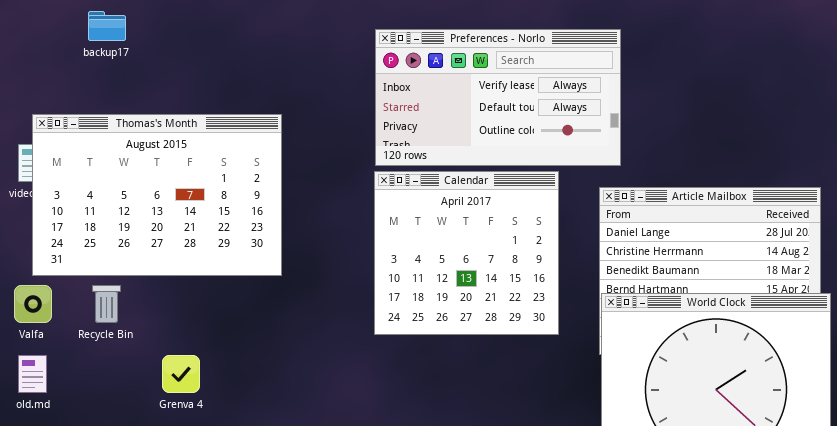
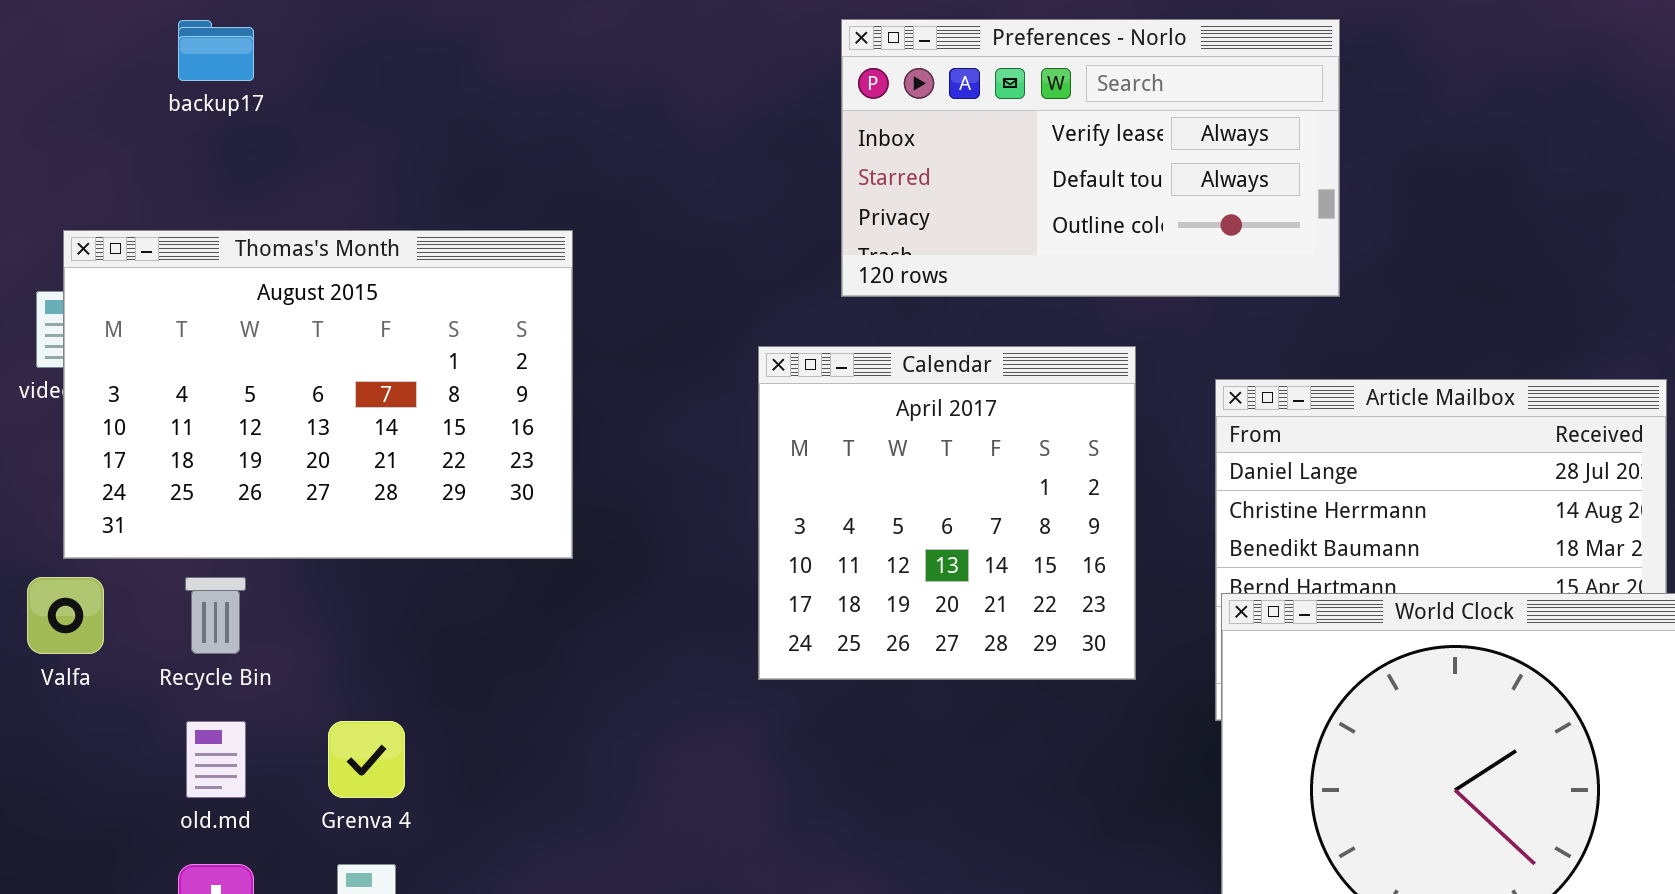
Preferences - Norlo: [375,29,621,166] -> [841,19,1340,297], moved
old.md: [18,355,47,393] -> [186,721,246,798], moved

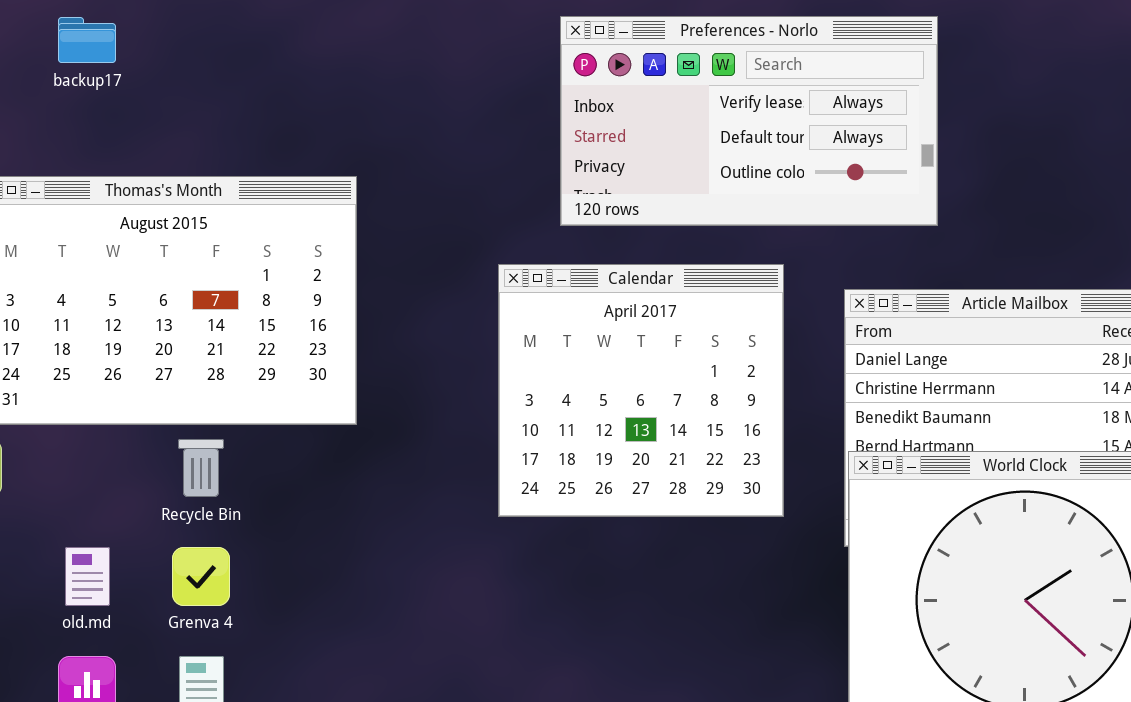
Recycle Bin: [185,577,246,654] -> [178,439,224,497], moved

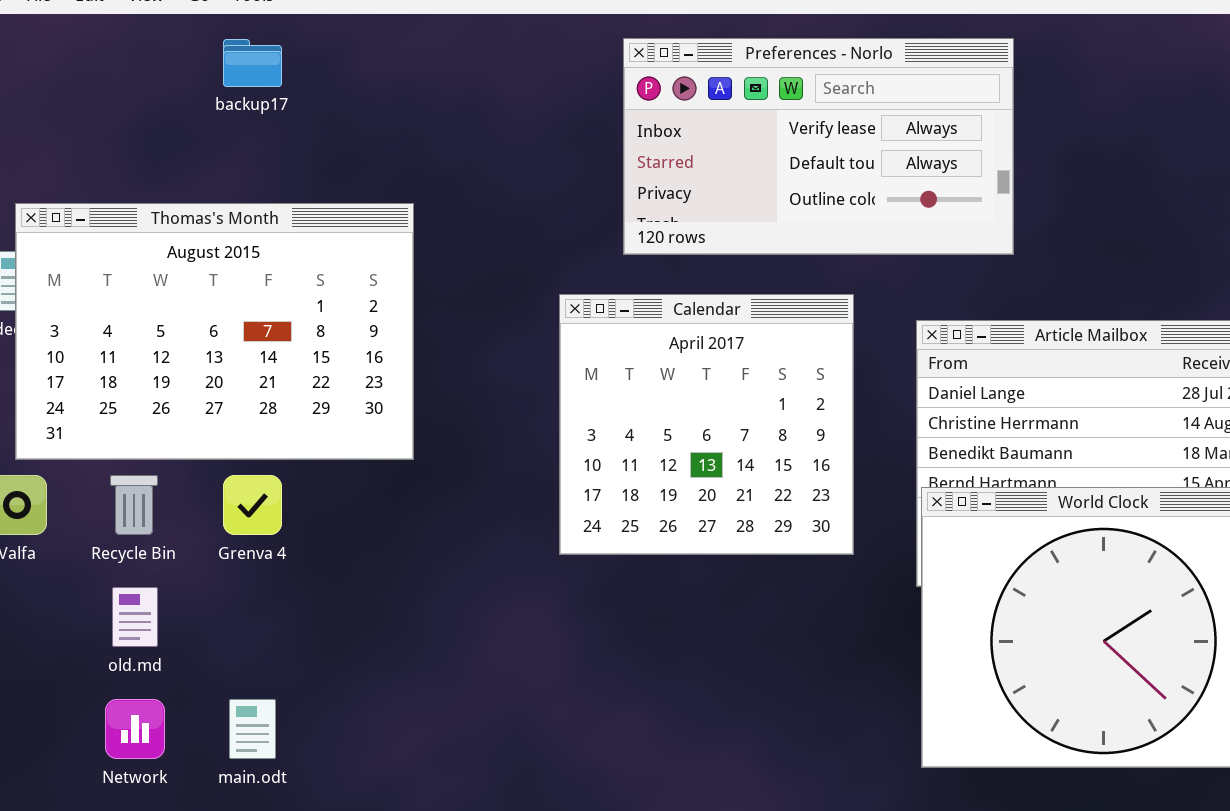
backup17: [58,17,116,63] -> [223,39,282,87], moved
Recycle Bin: [178,439,224,497] -> [110,475,158,535], moved
Grenva 4: [172,547,230,606] -> [223,475,282,535], moved

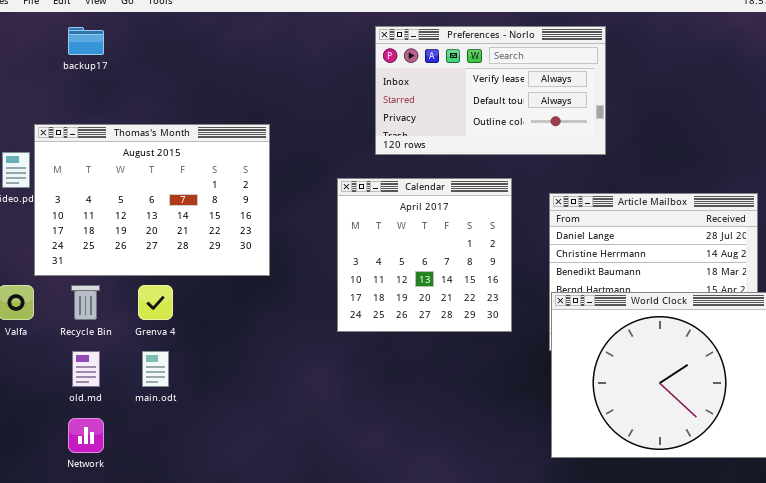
backup17: [223,39,282,87] -> [68,27,104,55], moved
Thomas's Month: [15,203,414,460] -> [34,124,270,276], moved
main.odt: [229,699,276,759] -> [142,351,169,387], moved

